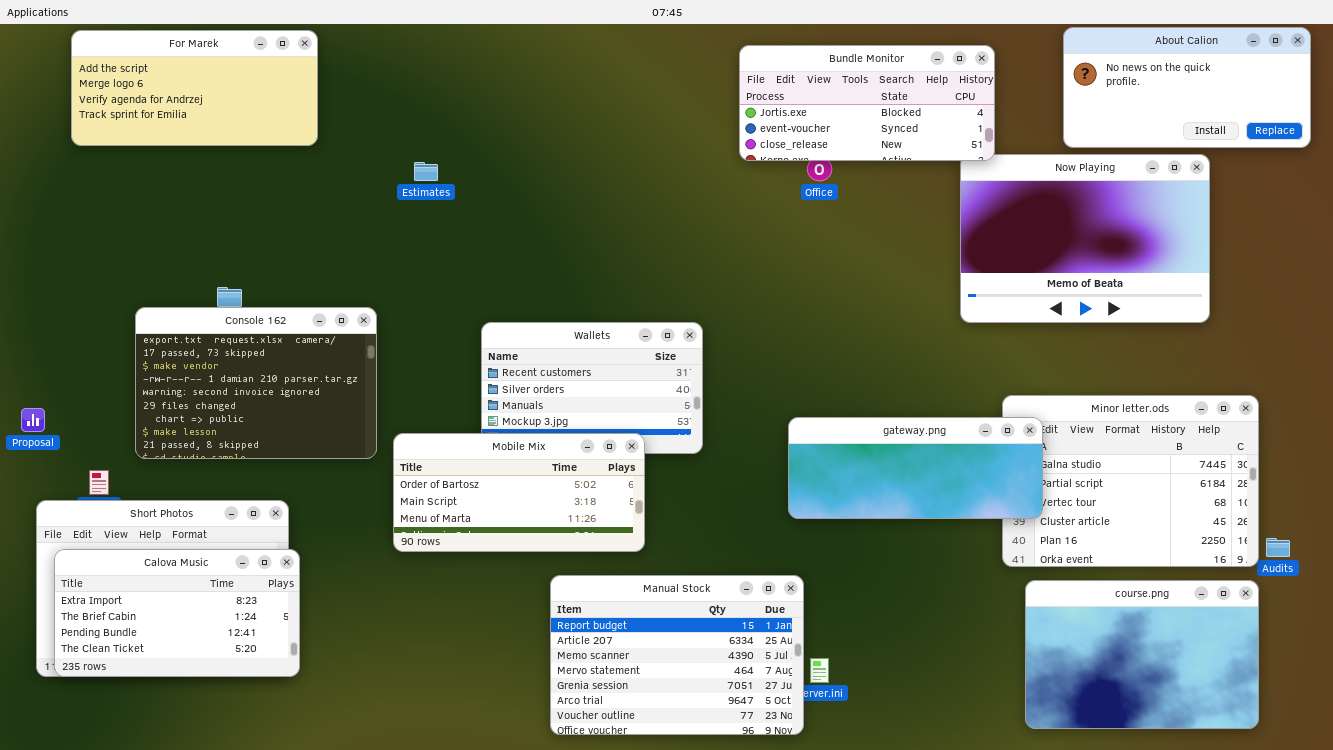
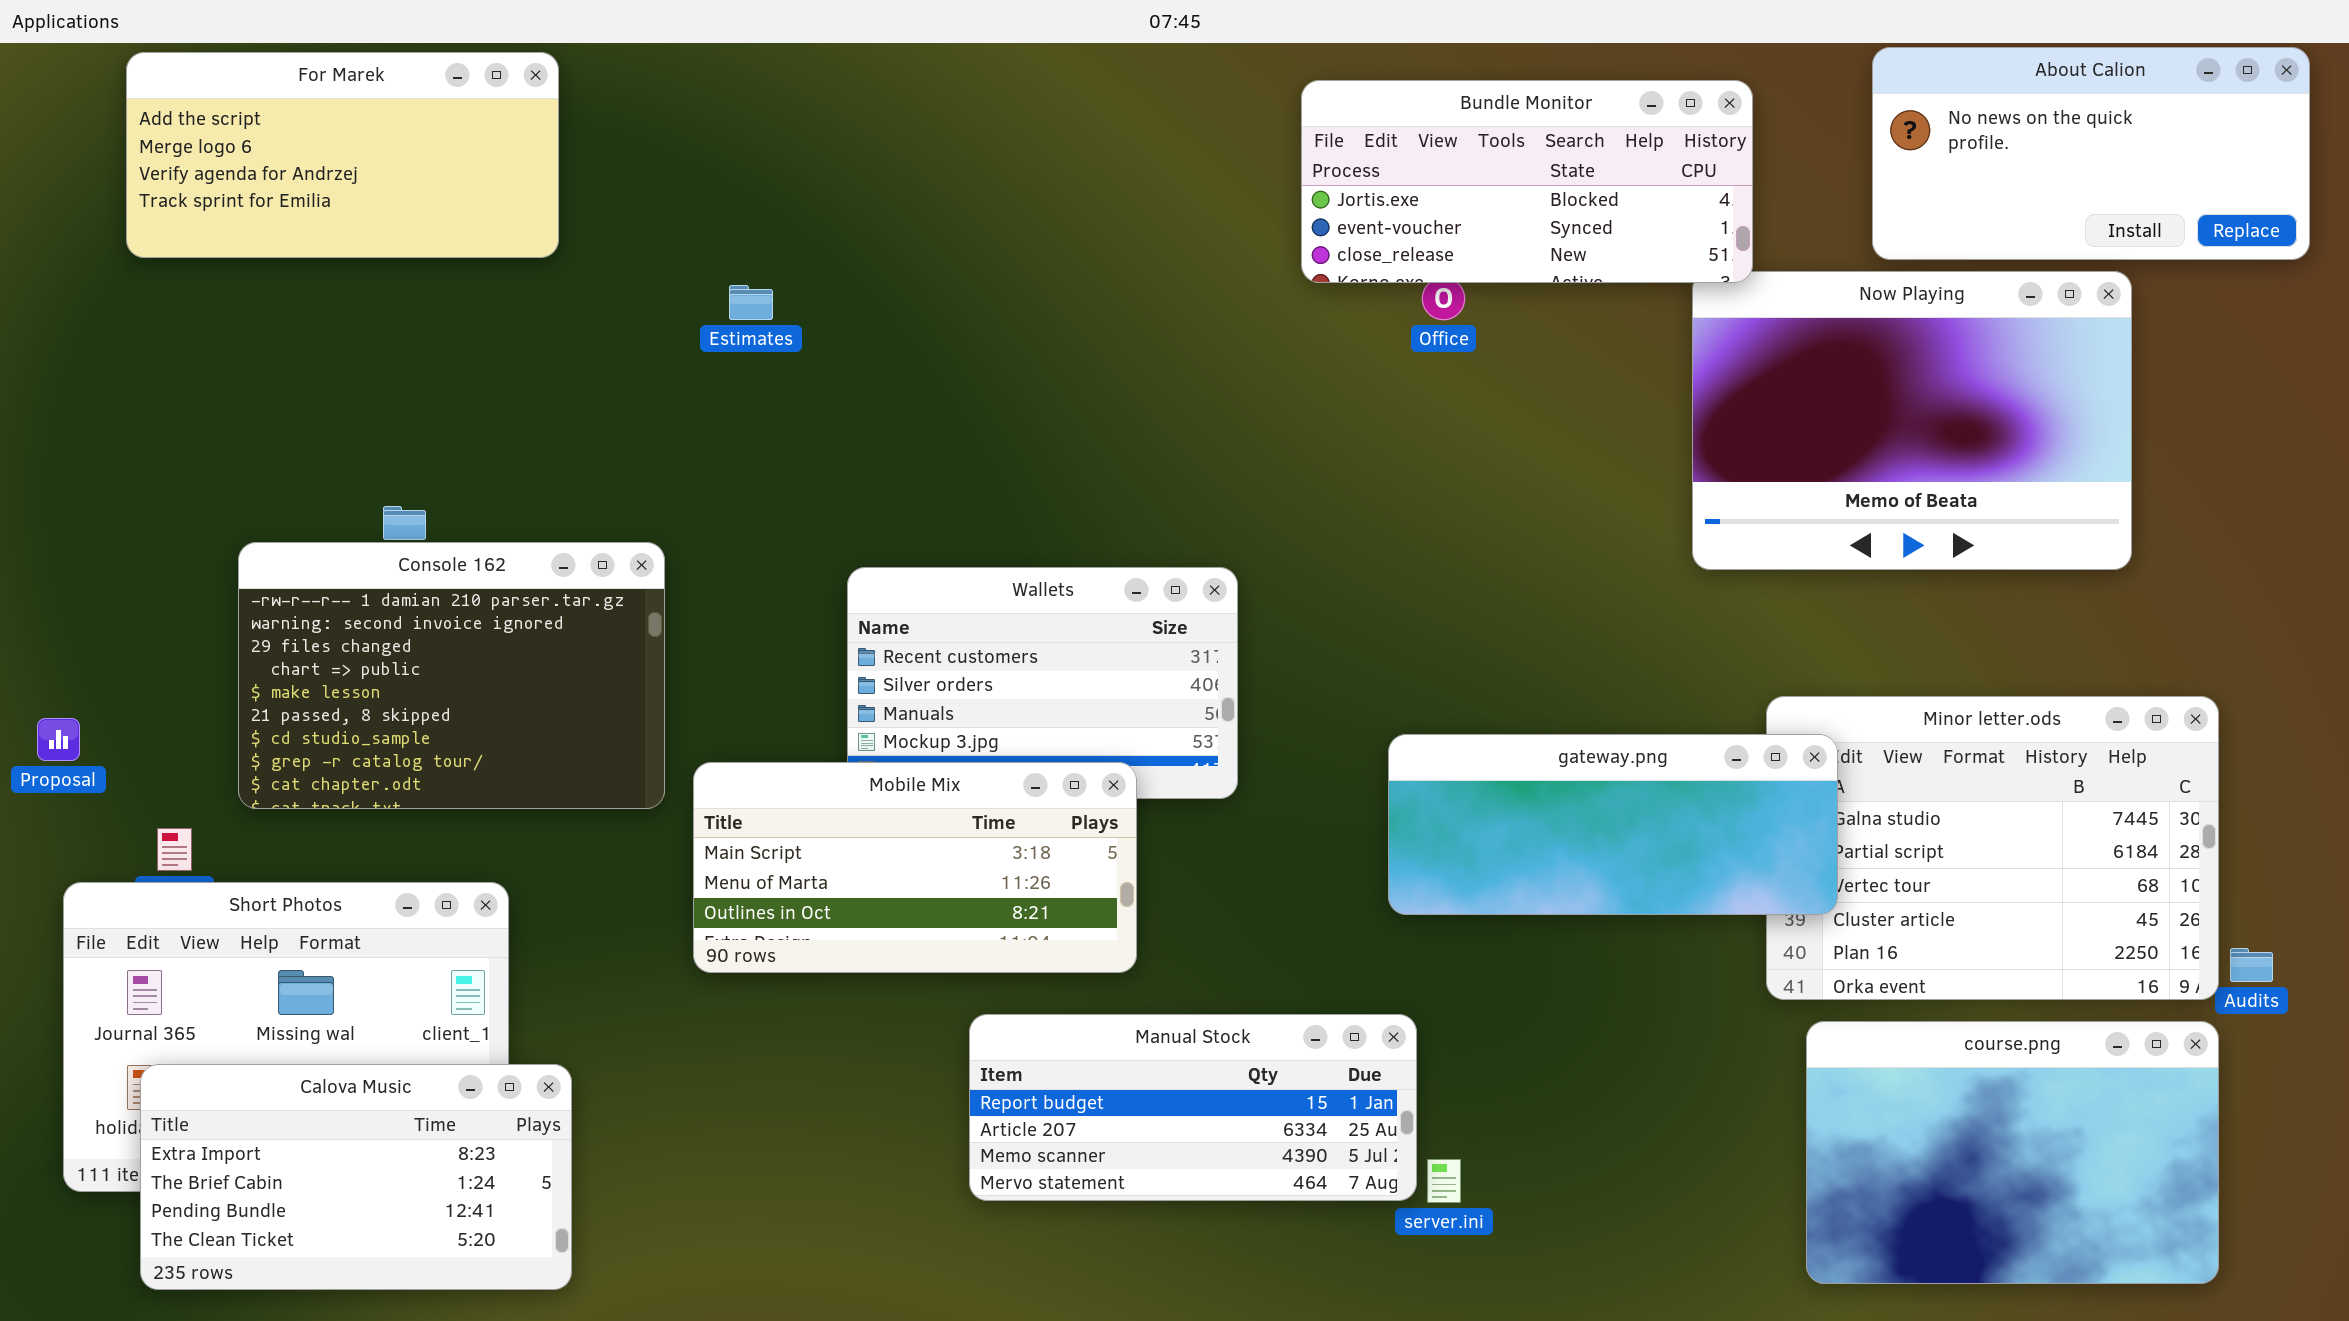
Console 162: [135,307,377,459] -> [238,542,665,809], scrolled down 3 rows
Mobile Mix: [393,433,645,552] -> [693,762,1137,973], scrolled down 1 row
Calova Music: [54,549,300,677] -> [140,1064,572,1290], moved
Manual Stock: [550,575,804,735] -> [969,1014,1417,1201], resized

